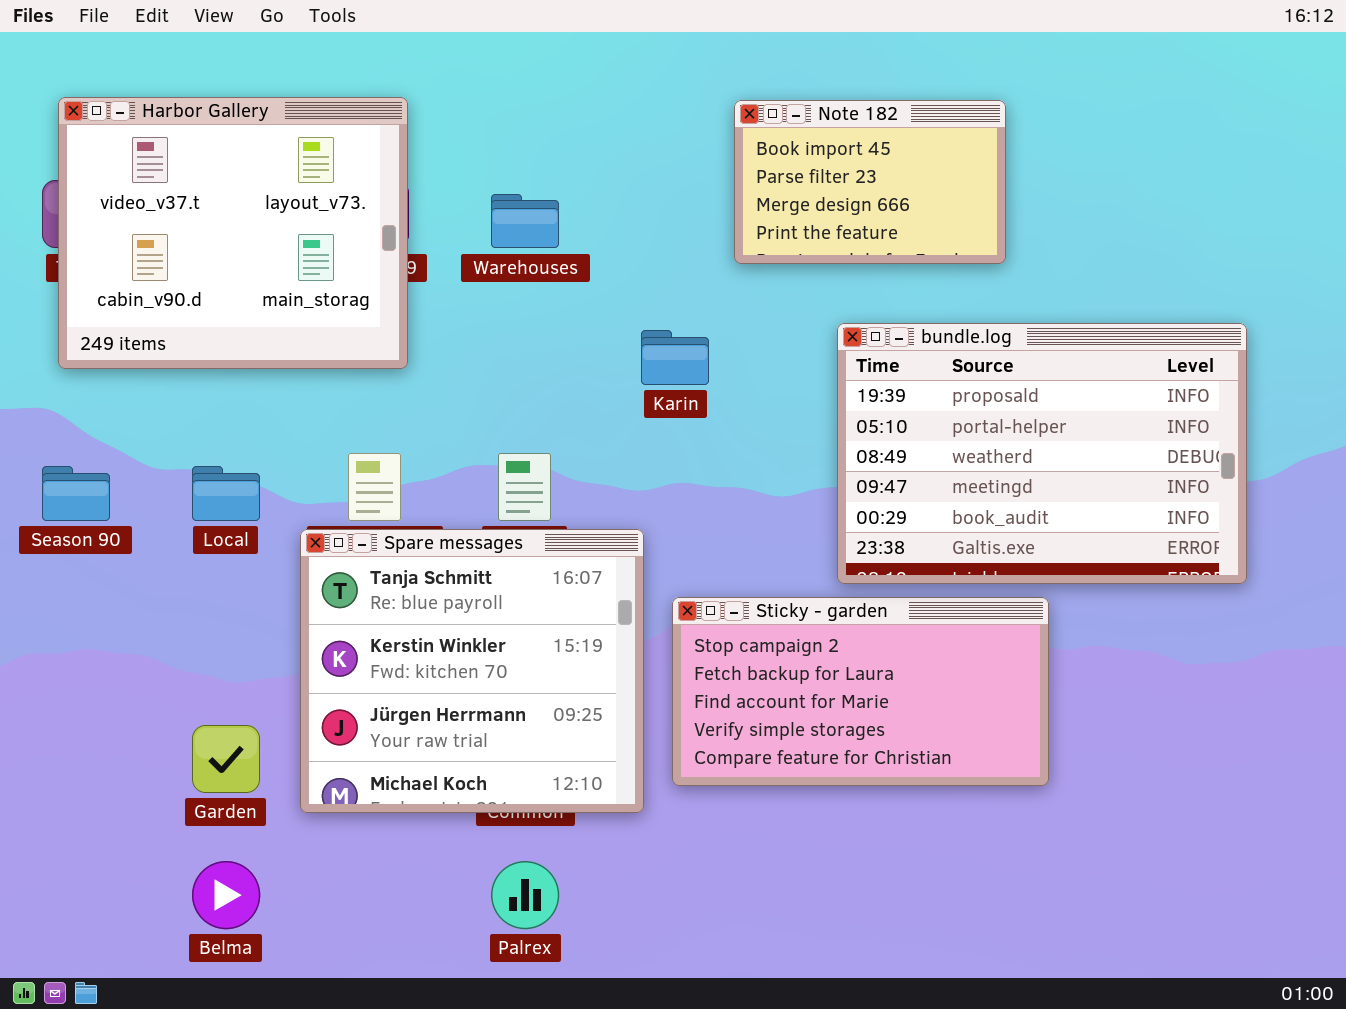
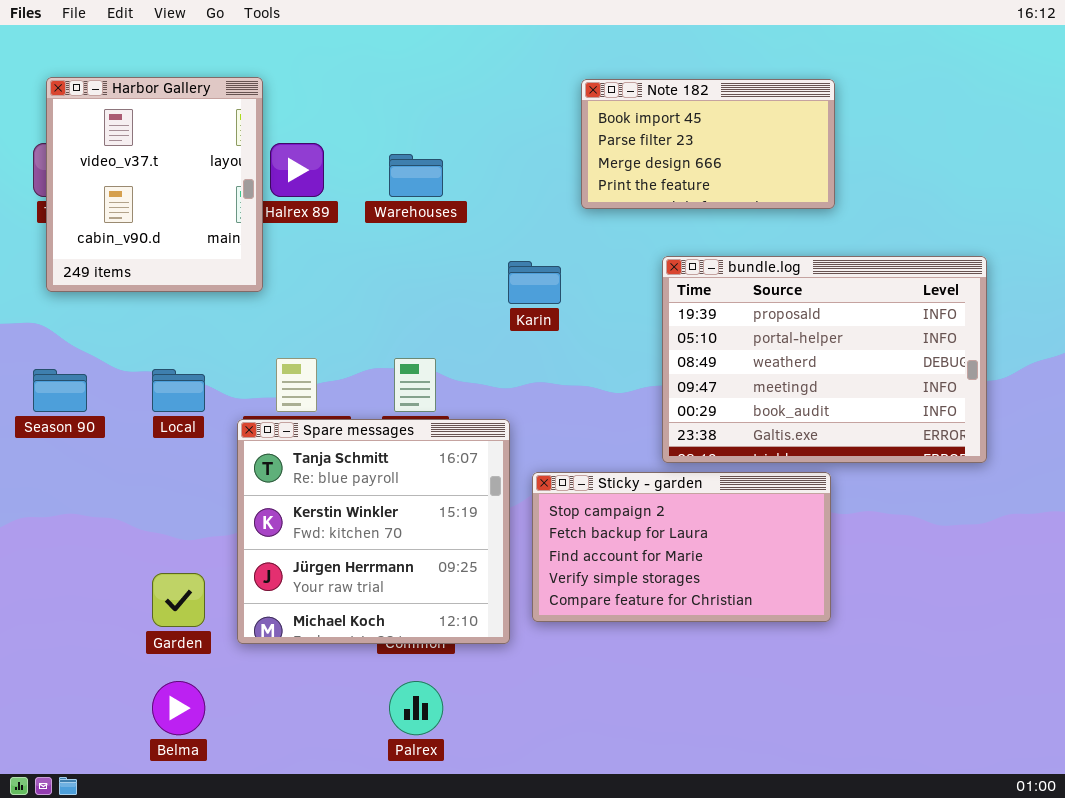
Harbor Gallery: [58,97,408,369] -> [46,77,263,292], resized
Note 182: [734,100,1006,264] -> [581,79,835,209], resized

